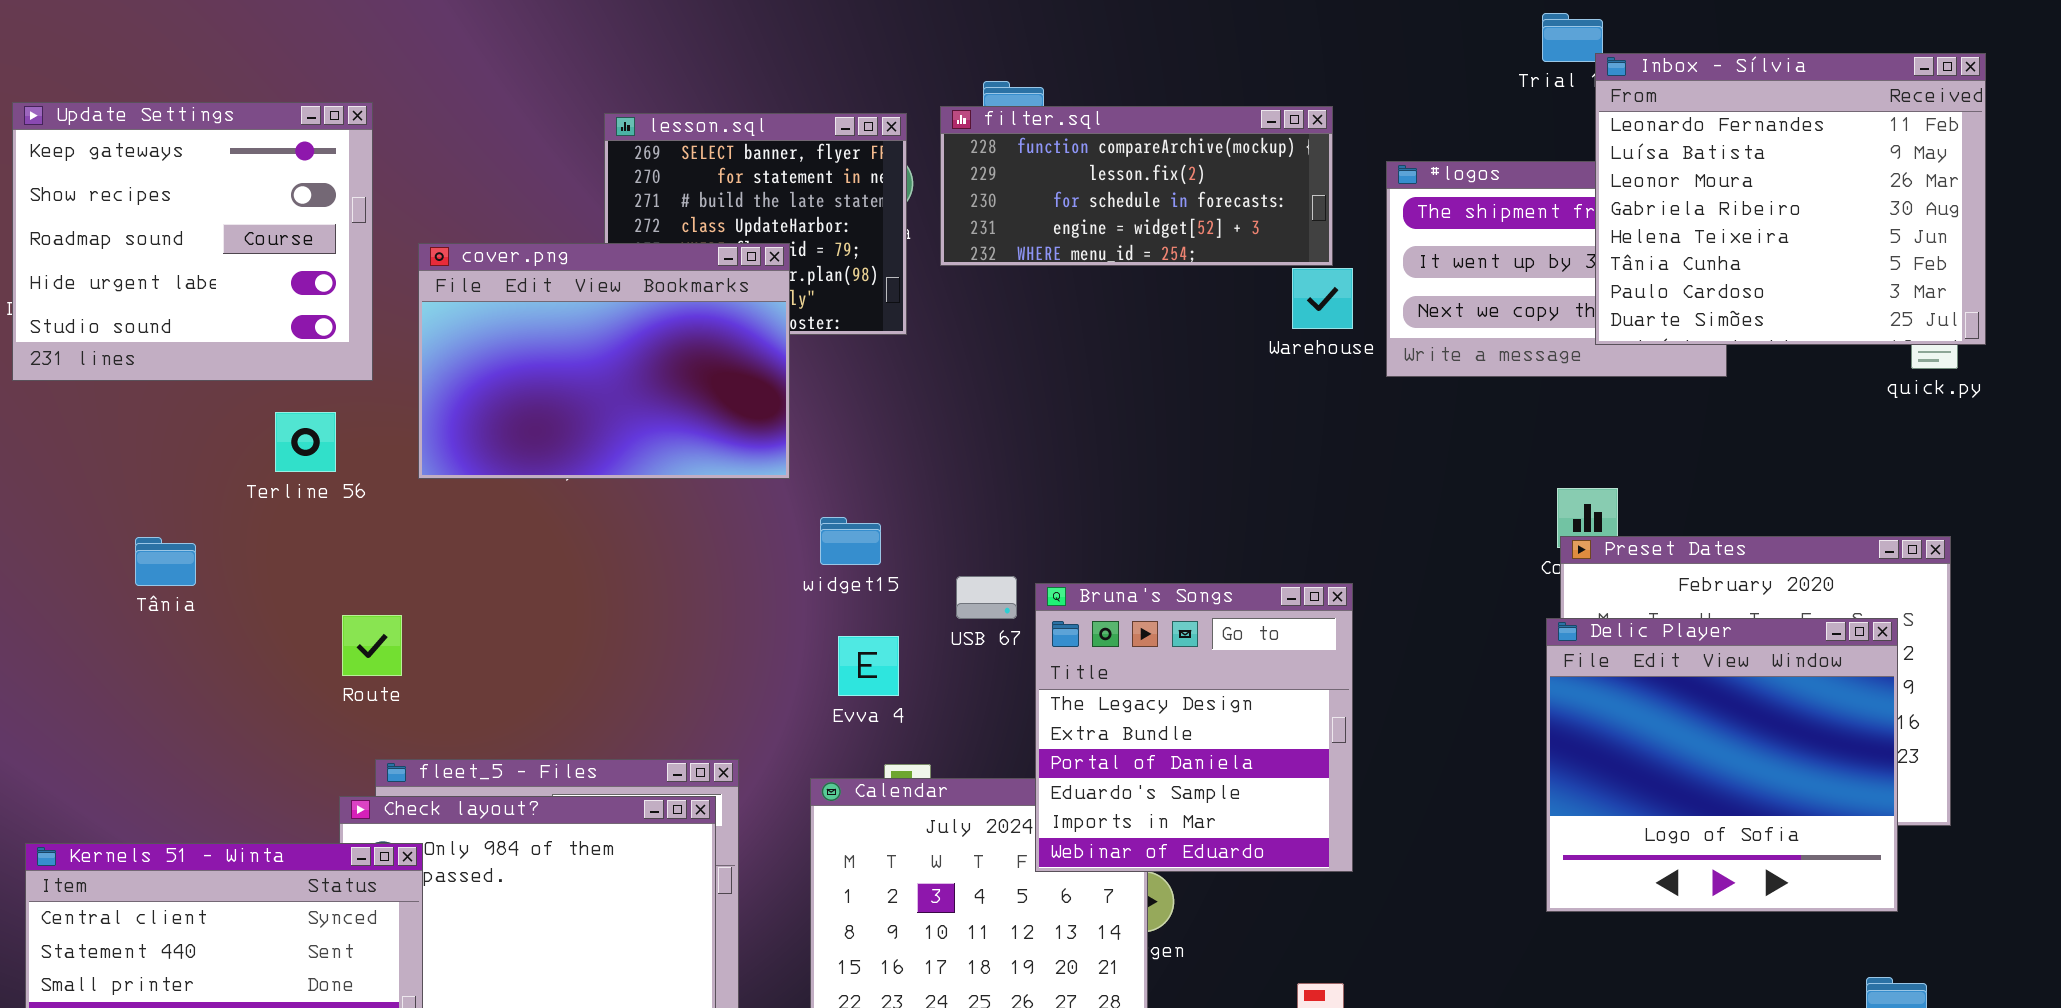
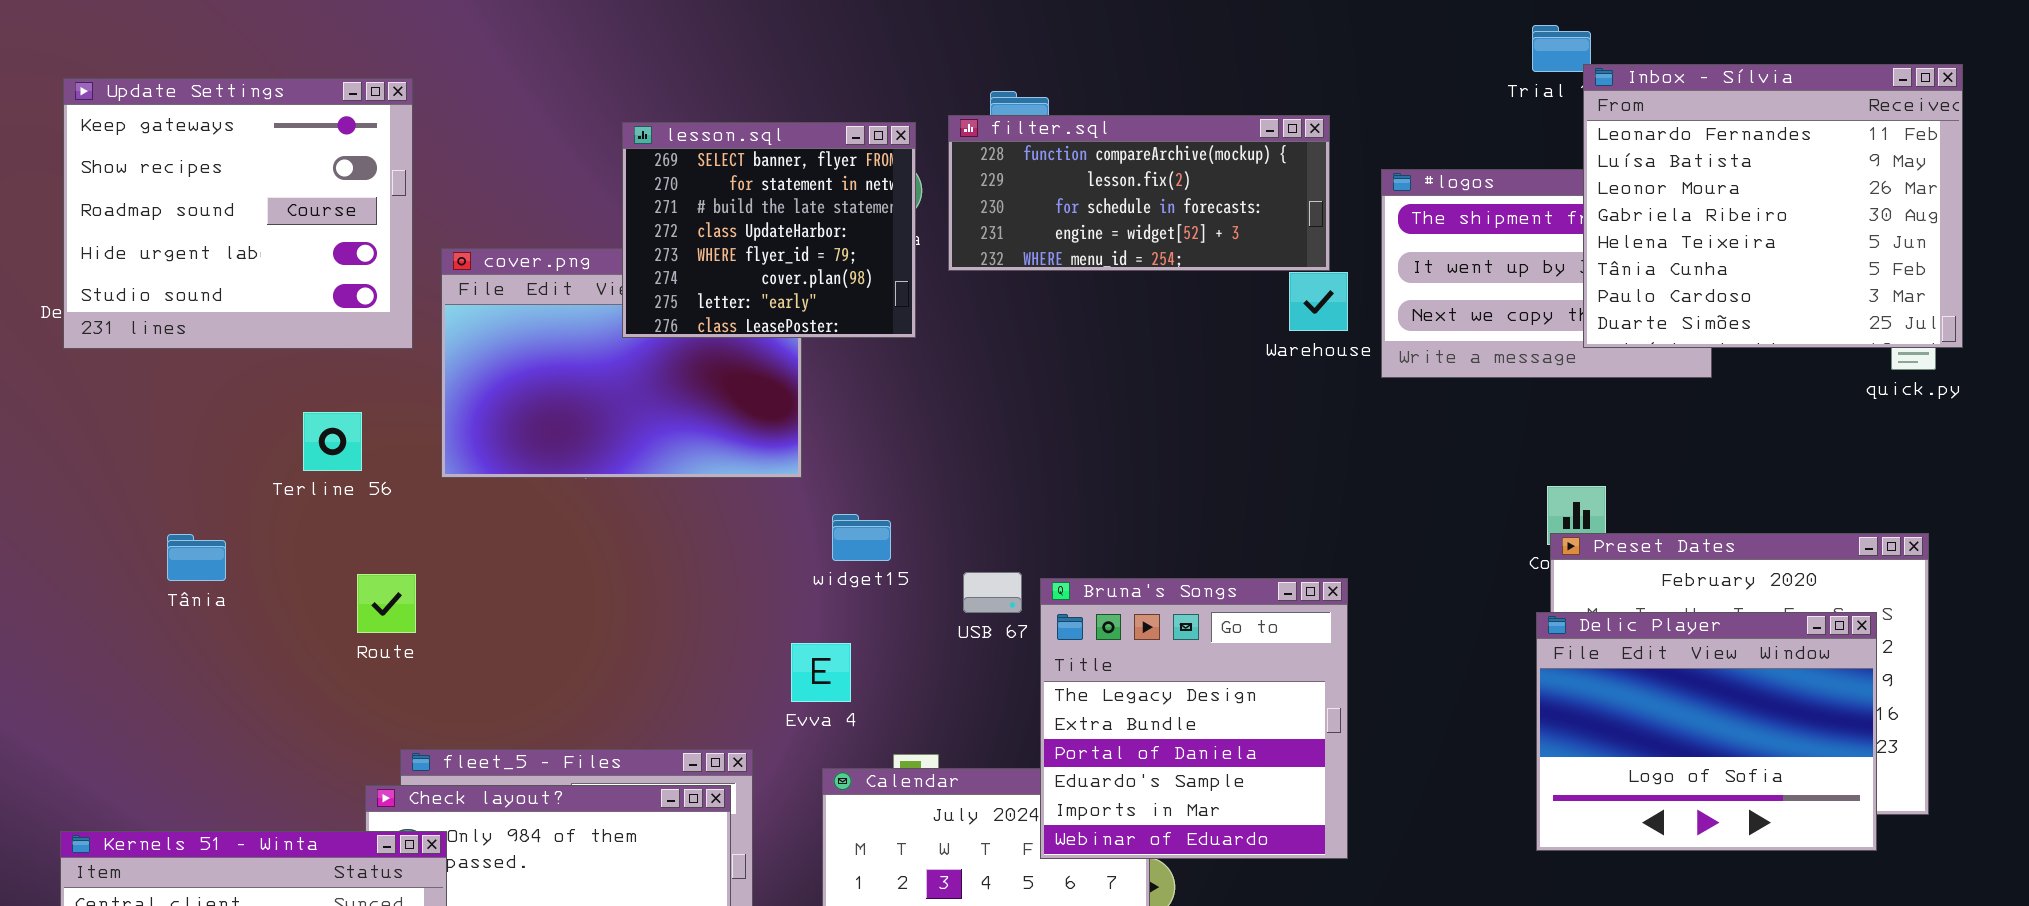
Update Settings: [12,102,373,381] -> [63,78,413,349], moved
lesson.sql: [604,113,907,335] -> [622,122,916,338], raised
Route: [342,615,402,676] -> [357,574,416,633], moved
Delic Player: [1546,618,1898,912] -> [1536,612,1877,851], resized
Evva 4: [838,636,899,696] -> [791,643,851,702], moved

